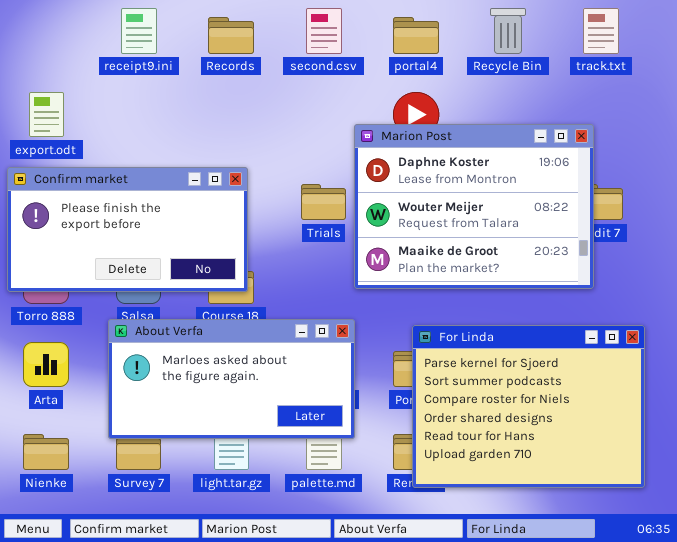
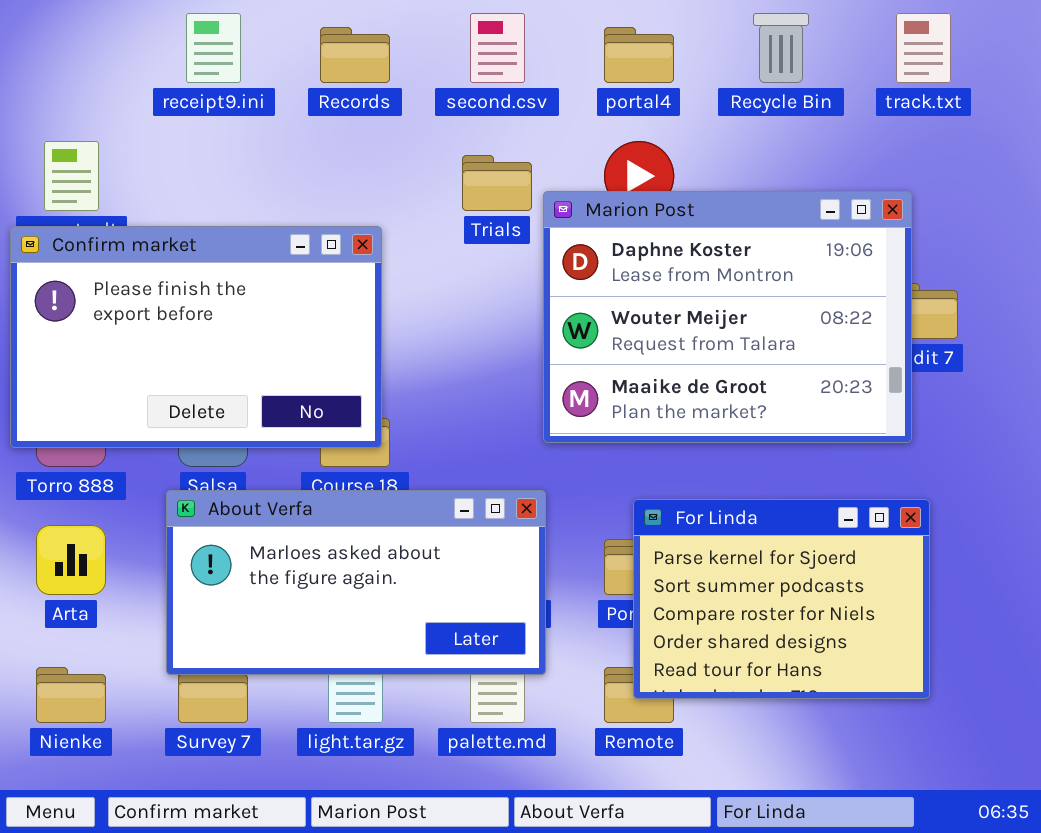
Confirm market: [7,167,248,292] -> [10,226,382,448], resized
Trials: [301,184,346,220] -> [462,155,532,211], moved
For Linda: [412,325,645,488] -> [633,499,930,699], resized

